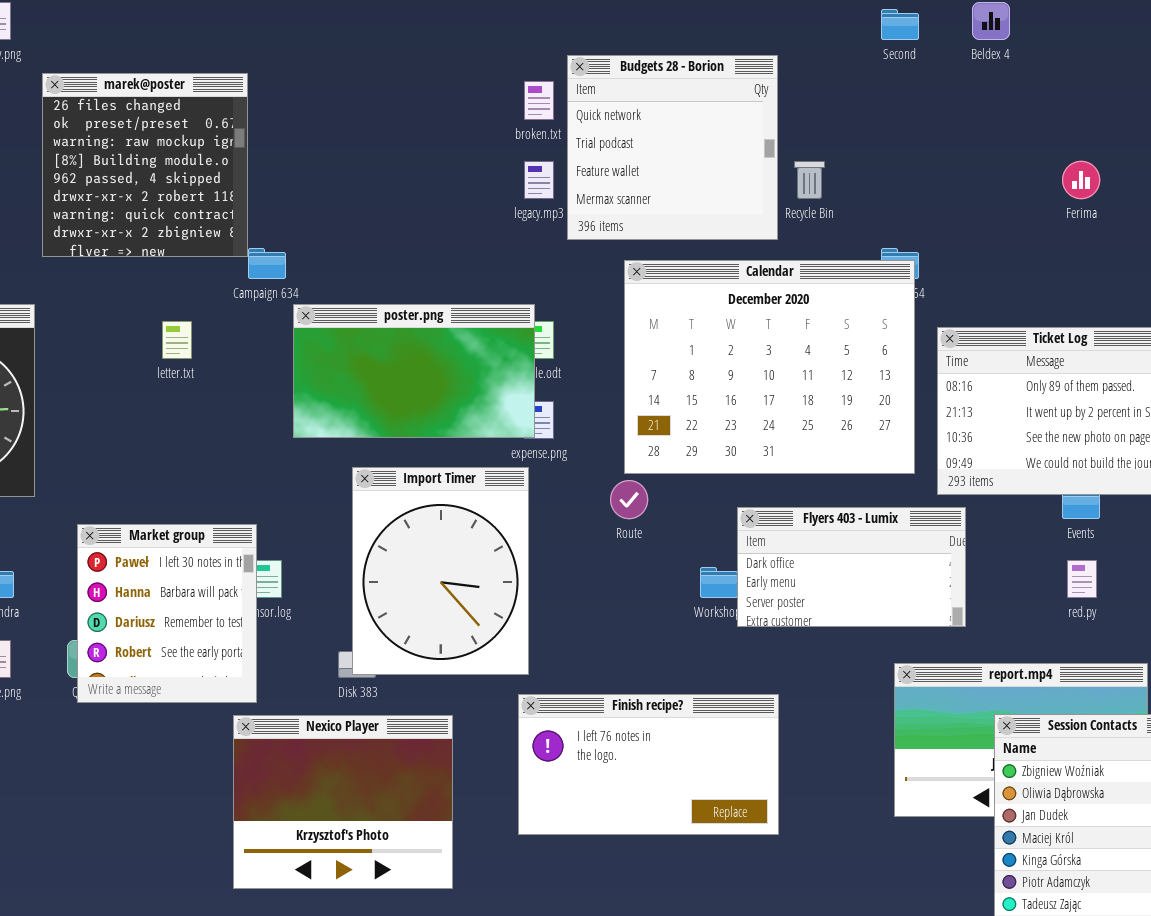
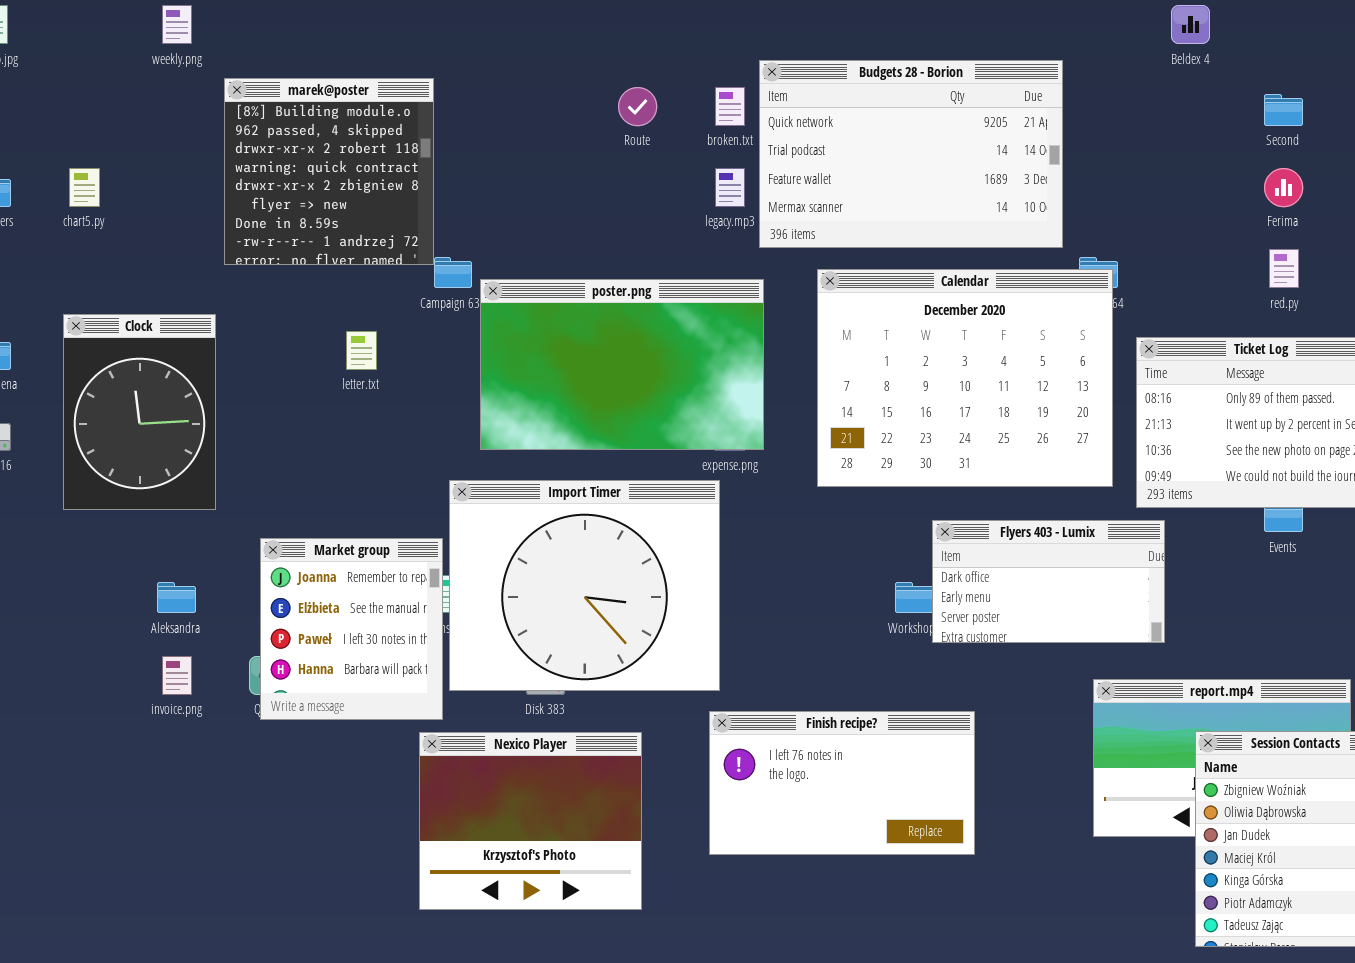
Second: [881,9,919,40] -> [1264,94,1303,126], moved
Budgets 28 - Borion: [567,55,778,240] -> [759,60,1063,248], resized
marek@poster: [42,73,248,257] -> [224,78,434,265], scrolled down 3 rows
poster.png: [293,304,535,438] -> [480,279,764,450], resized
Import Timer: [352,467,529,675] -> [449,480,720,691], resized
Route: [610,480,648,519] -> [618,87,657,126], moved
Market group: [77,524,257,703] -> [260,538,443,720], scrolled up 2 rows
red.py: [1067,560,1097,598] -> [1269,249,1299,288], moved

